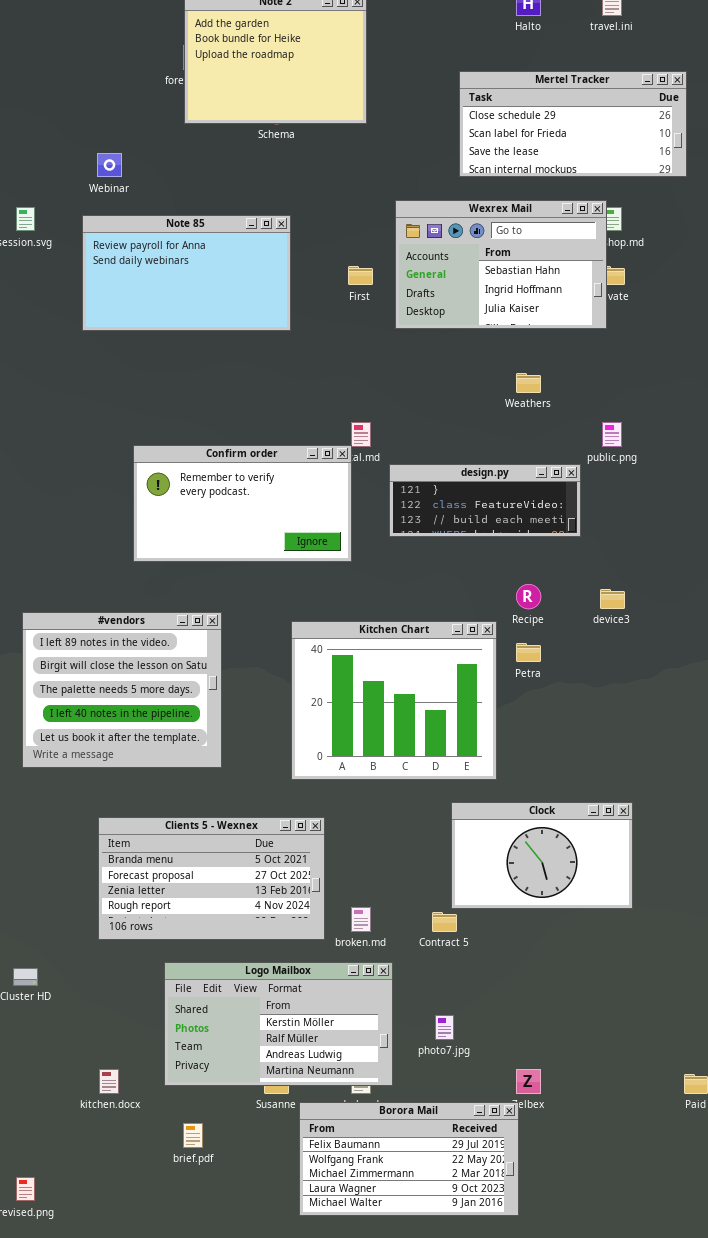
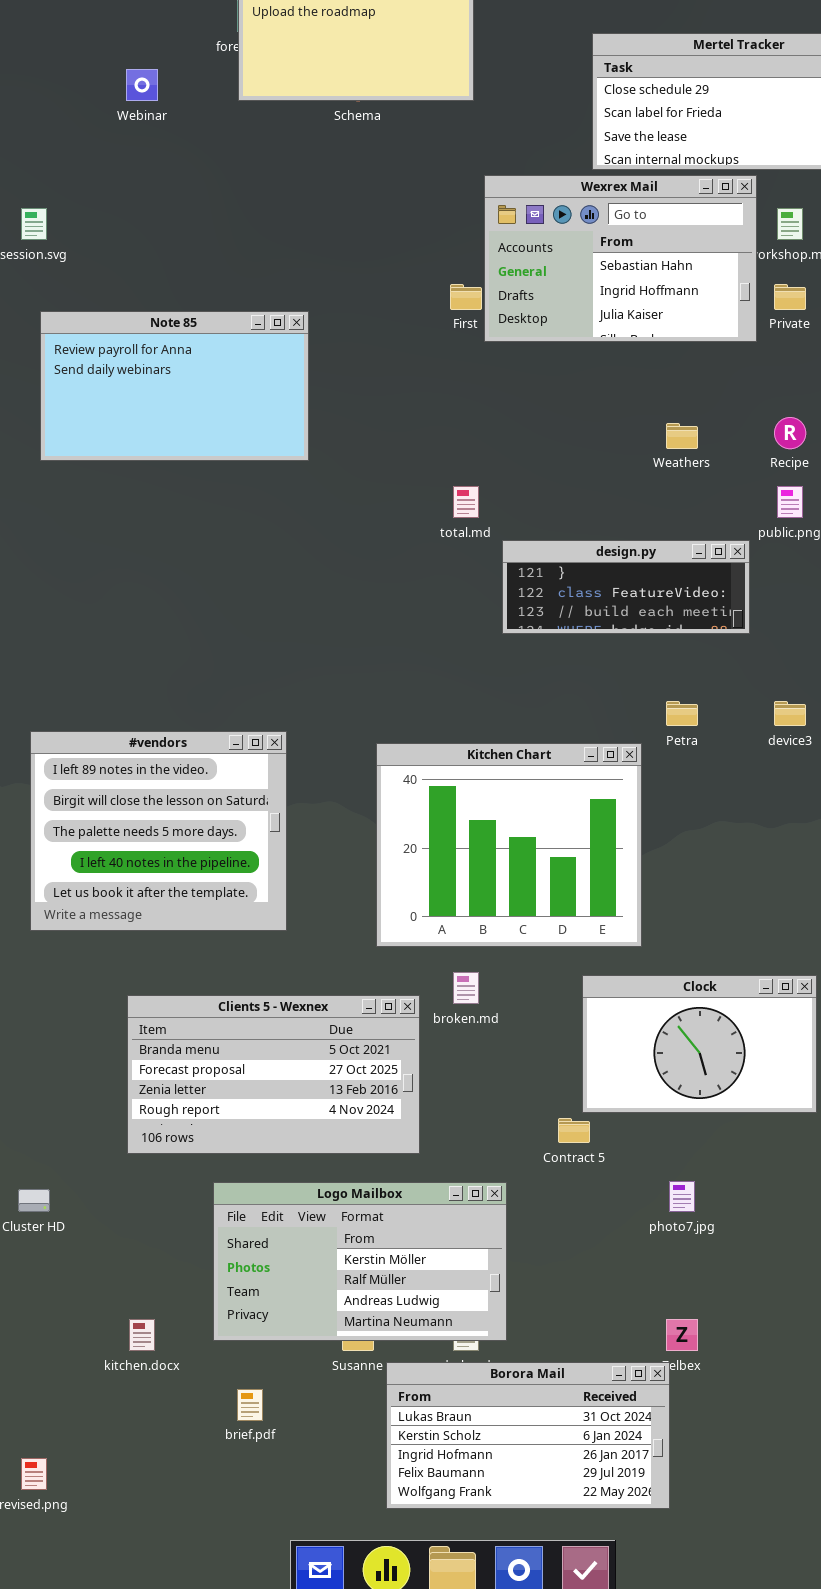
Webinar: [97,153,122,177] -> [126,69,158,101], moved
Wexrex Mail: [395,200,607,329] -> [484,175,757,342], moved
Note 85: [82,215,291,331] -> [40,311,309,461], moved
Confirm order: [133,445,352,562] -> none, closed
Recipe: [516,584,541,609] -> [774,417,806,449], moved
Petra: [516,643,541,662] -> [666,701,698,726], moved
broken.md: [351,907,371,932] -> [453,972,479,1004], moved
photo7.jpg: [435,1015,454,1040] -> [669,1181,695,1212], moved
Borora Mail: [299,1102,519,1216] -> [386,1362,670,1509], scrolled up 3 rows

